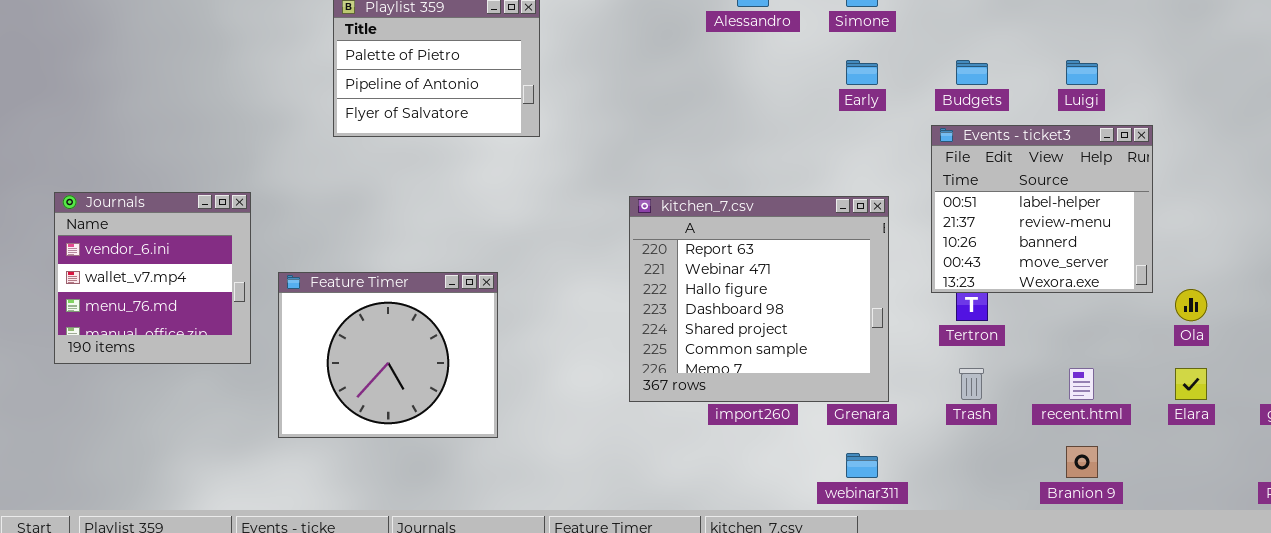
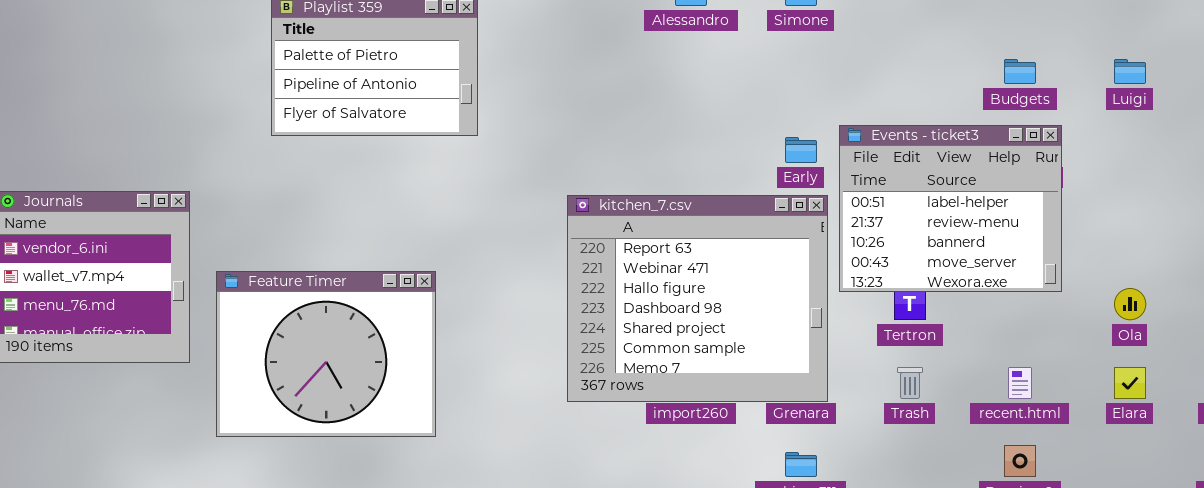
Early: [846,60,878,85] -> [785,137,817,163], moved
Budgets: [956,60,988,85] -> [1004,59,1036,84], moved
Luigi: [1066,60,1098,85] -> [1114,59,1146,84], moved
Events - ticket3: [931,125,1153,293] -> [839,125,1062,292], moved

